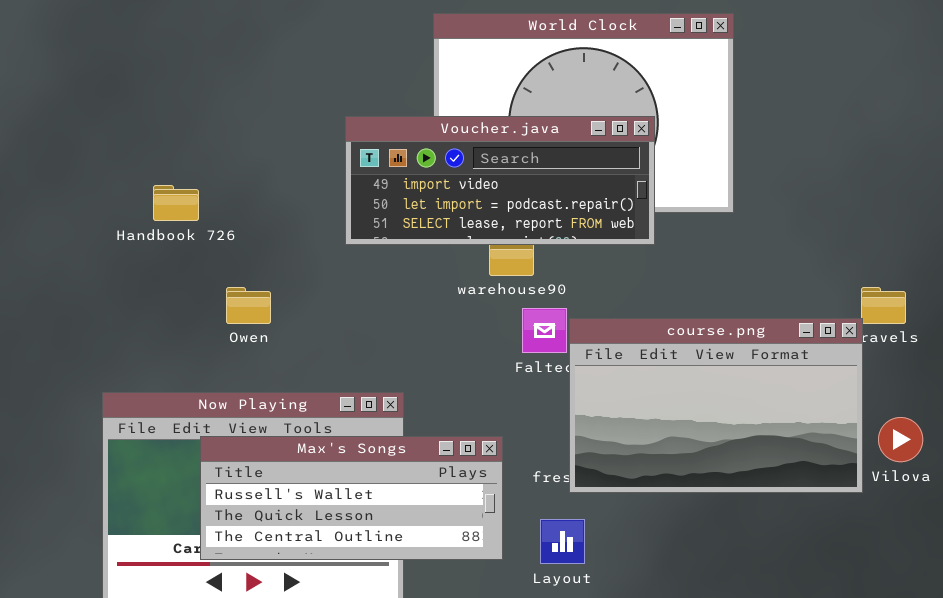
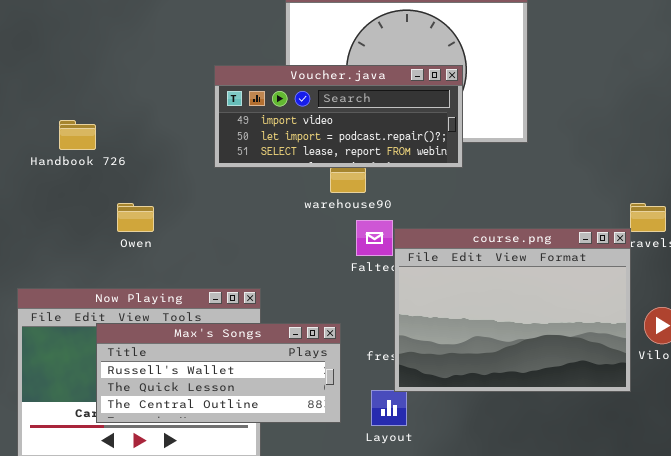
course.png: [569,318,863,493] -> [394,228,631,392], resized

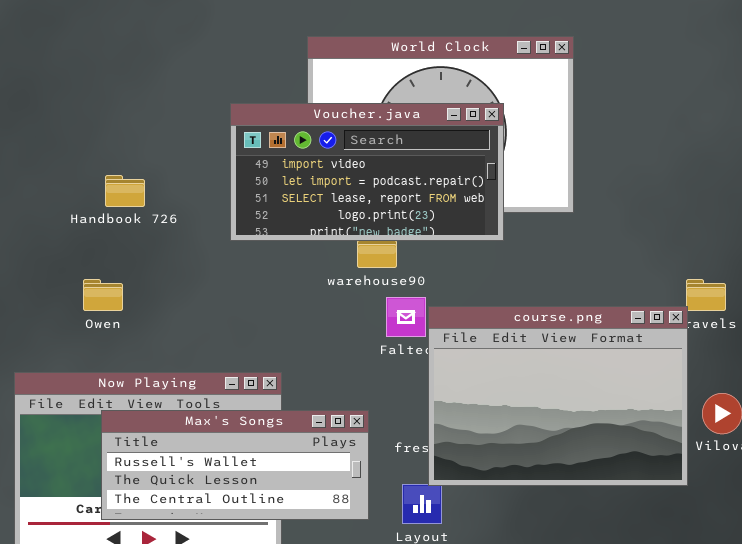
Voucher.java: [214,65,463,168] -> [230,103,504,241], resized
Handbook 726: [59,120,96,150] -> [105,175,145,207], moved
Owen: [117,203,154,232] -> [83,279,123,311], moved

